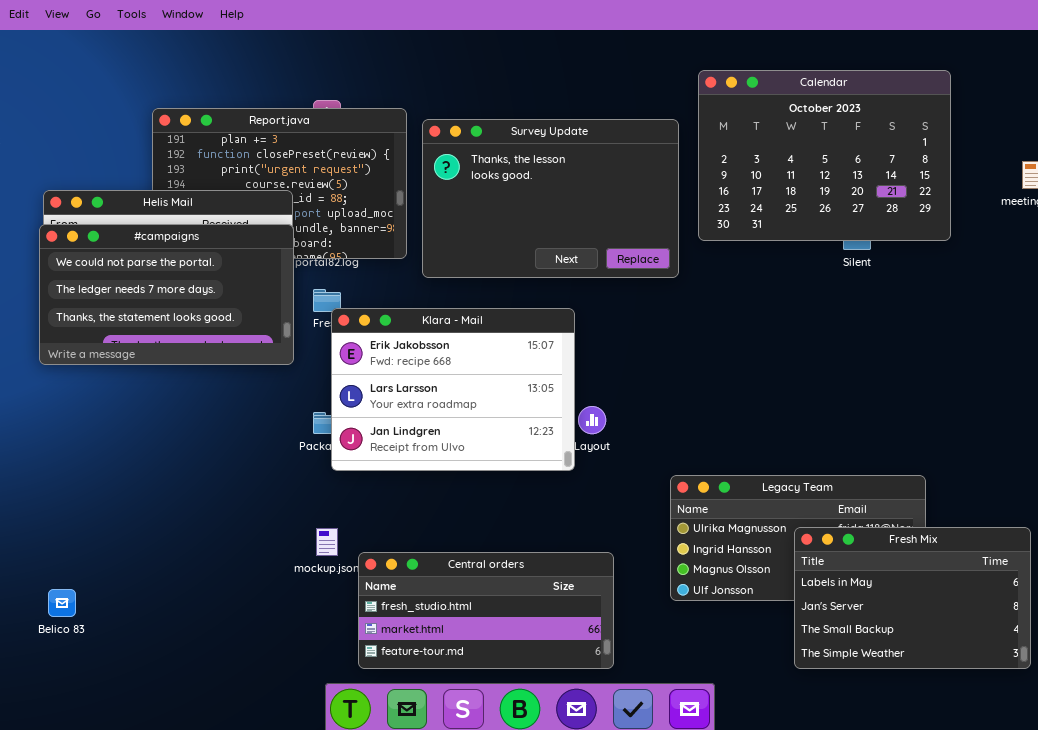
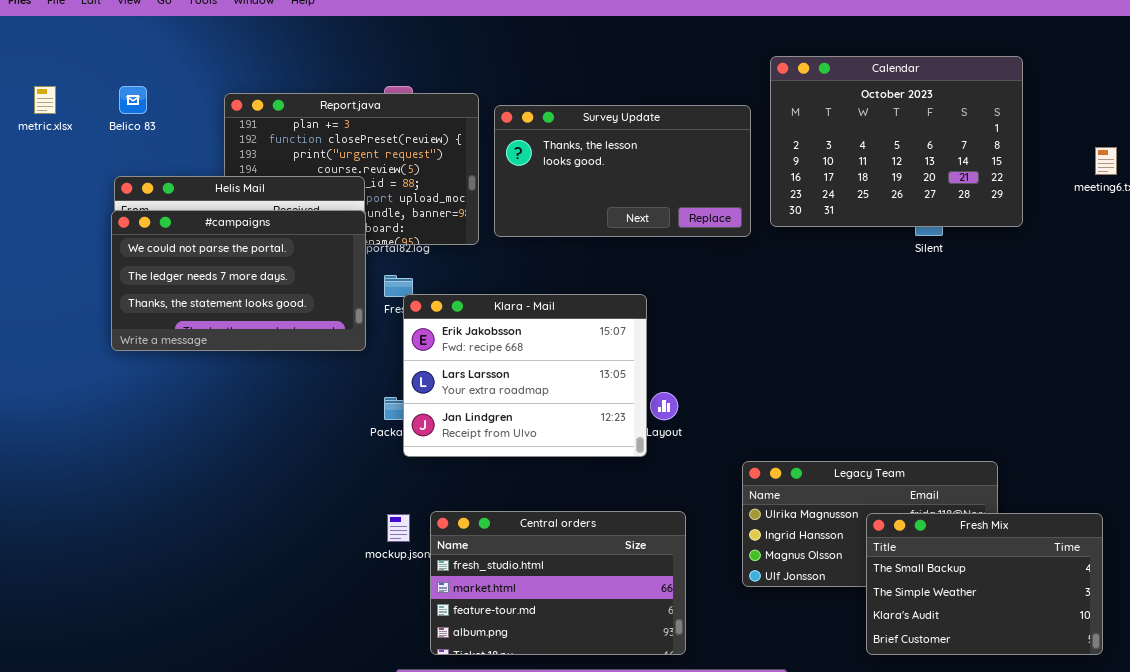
Survey Update: [422,119,679,278] -> [494,105,751,237], resized
Fresh Mix: [794,527,1031,669] -> [866,513,1103,655], scrolled down 2 rows
Central orders: [358,552,614,669] -> [430,511,686,655], resized
Belico 83: [48,589,76,617] -> [119,86,147,114], moved

